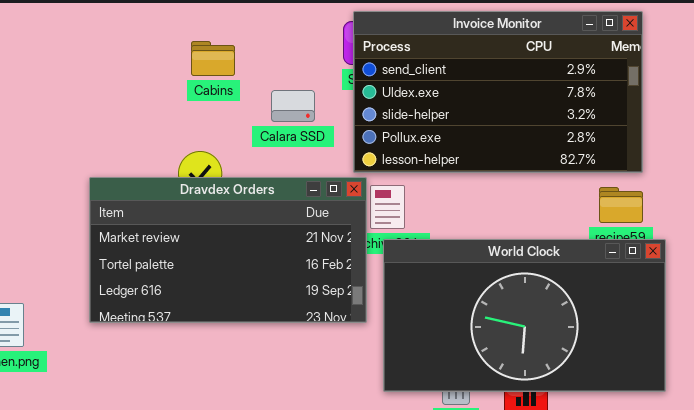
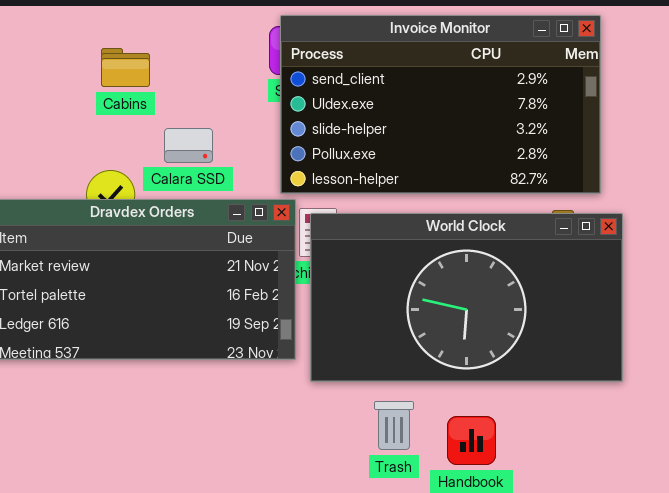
Calara SSD: [271,90,315,122] -> [164,128,213,163], moved
World Clock: [383,239,666,392] -> [310,213,623,382], moved

